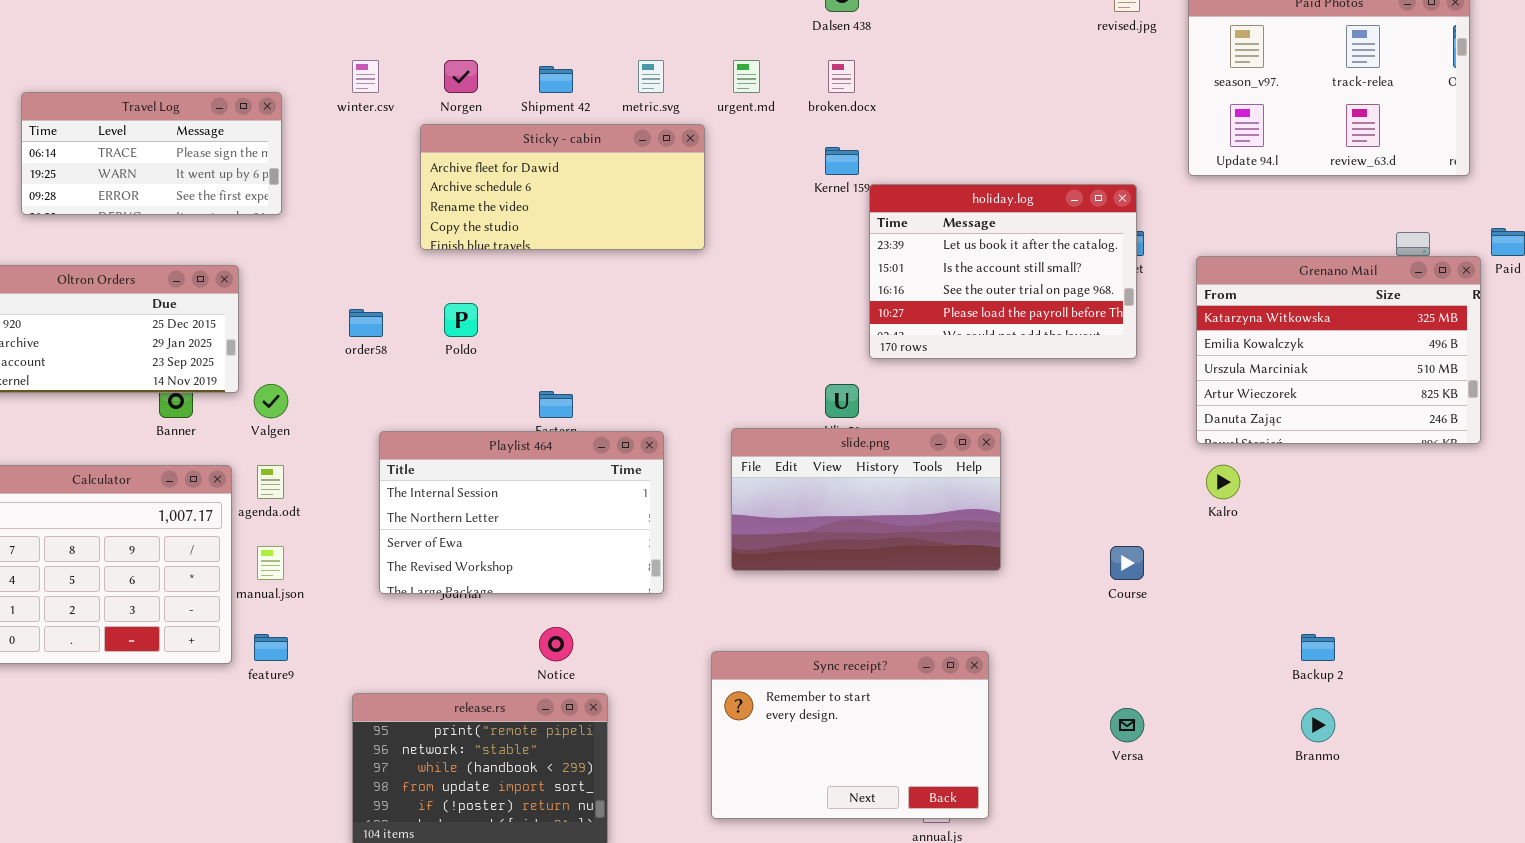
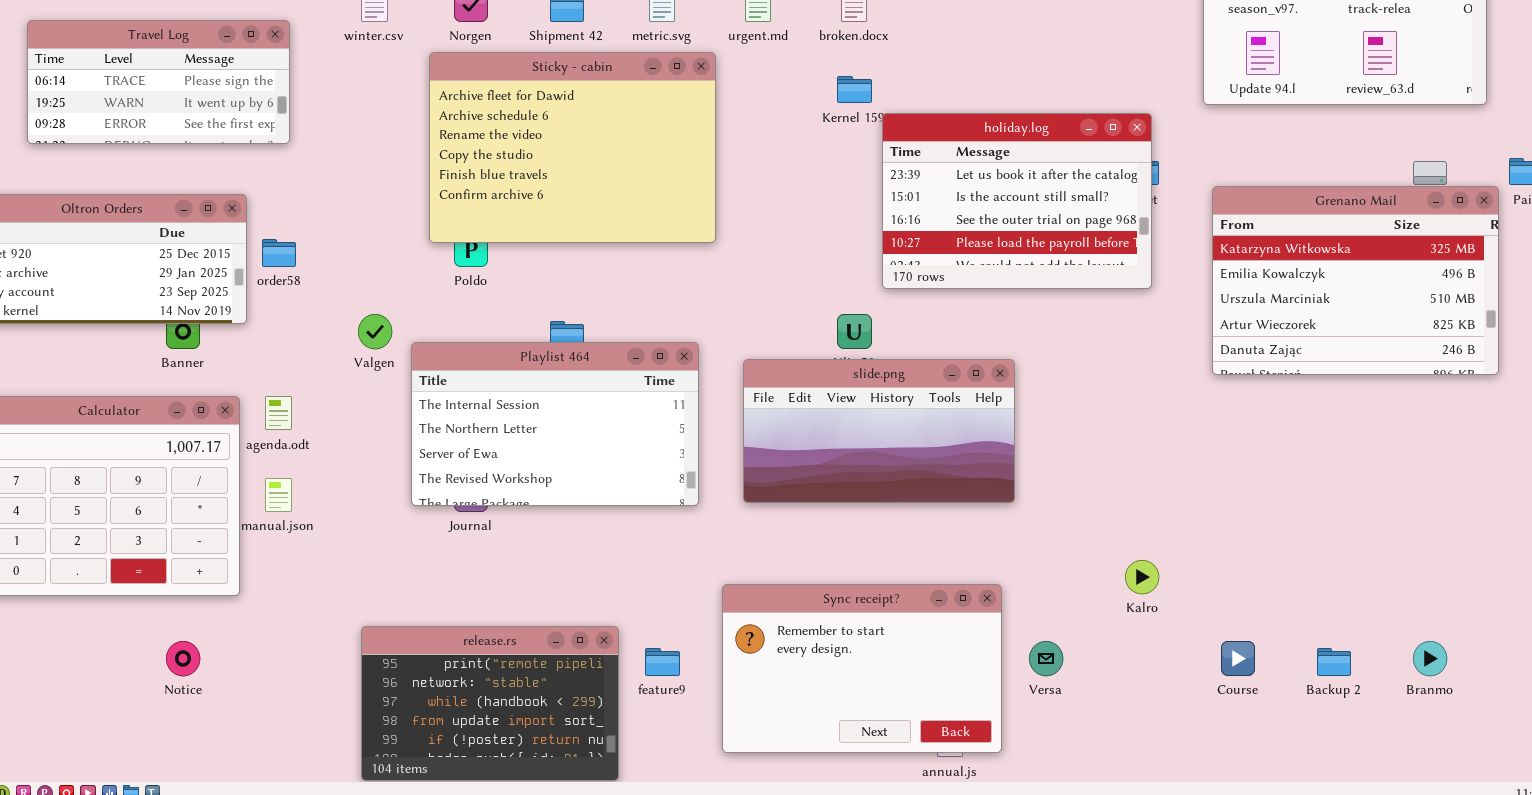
Sticky - cabin: [420,124,705,250] -> [429,52,716,243], resized
order58: [349,309,383,337] -> [262,239,296,267], moved
Valgen: [254,384,288,418] -> [358,314,392,349], moved
Playlist 464: [379,431,664,594] -> [411,342,699,506], moved
Kalro: [1206,465,1240,499] -> [1125,560,1159,594], moved
Course: [1110,546,1144,580] -> [1221,641,1255,676], moved
Notice: [539,627,573,661] -> [166,641,200,676], moved
feature9: [254,634,288,661] -> [645,648,680,676], moved
Backup 2: [1301,634,1335,661] -> [1317,648,1351,676], moved
Versa: [1110,708,1144,742] -> [1029,641,1063,676], moved
Branmo: [1301,708,1335,742] -> [1413,641,1447,676], moved

